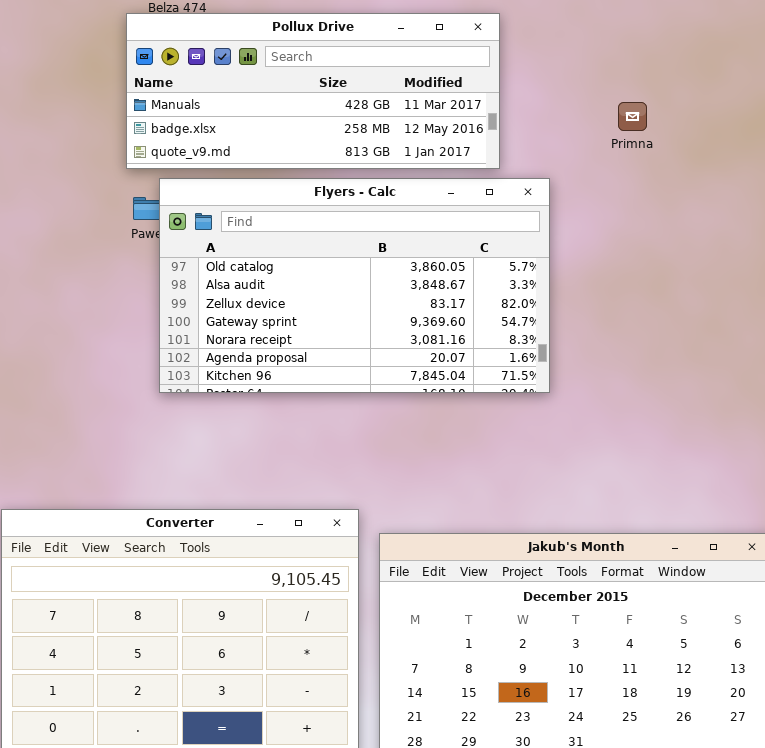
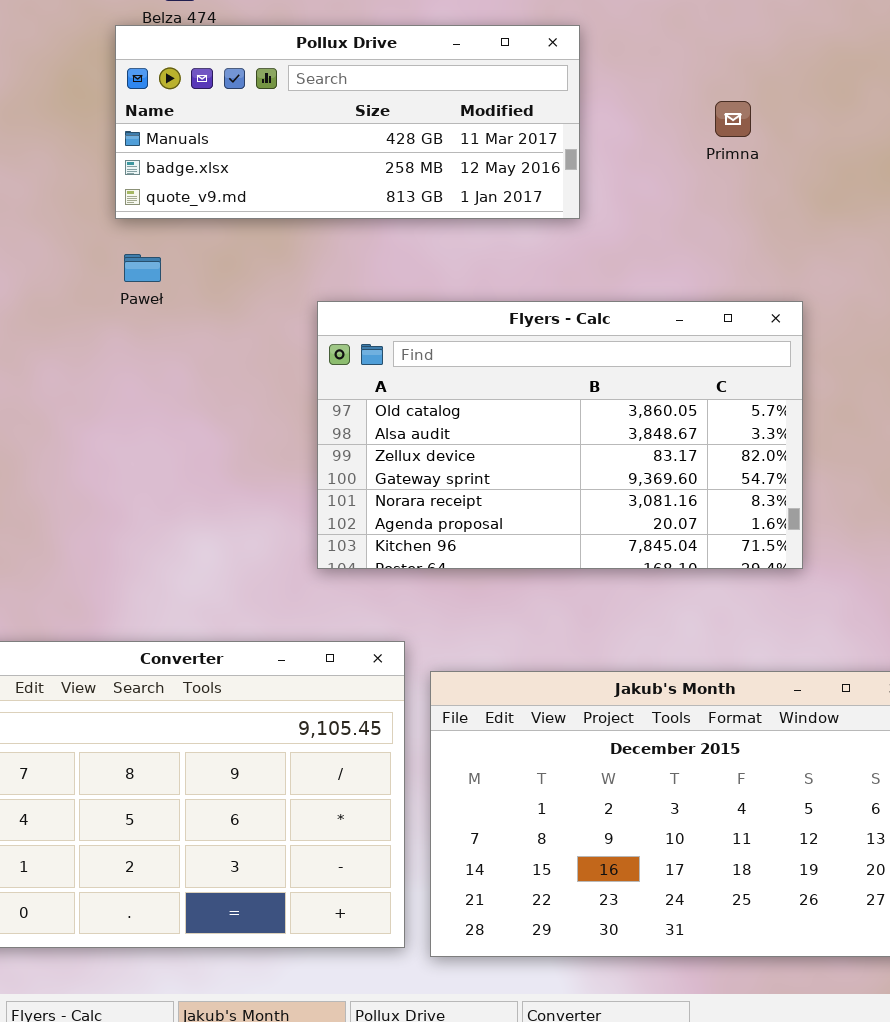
Primna: [618,102,647,131] -> [715,101,751,137], moved
Flyers - Calc: [159,178,550,393] -> [317,301,803,569], moved

